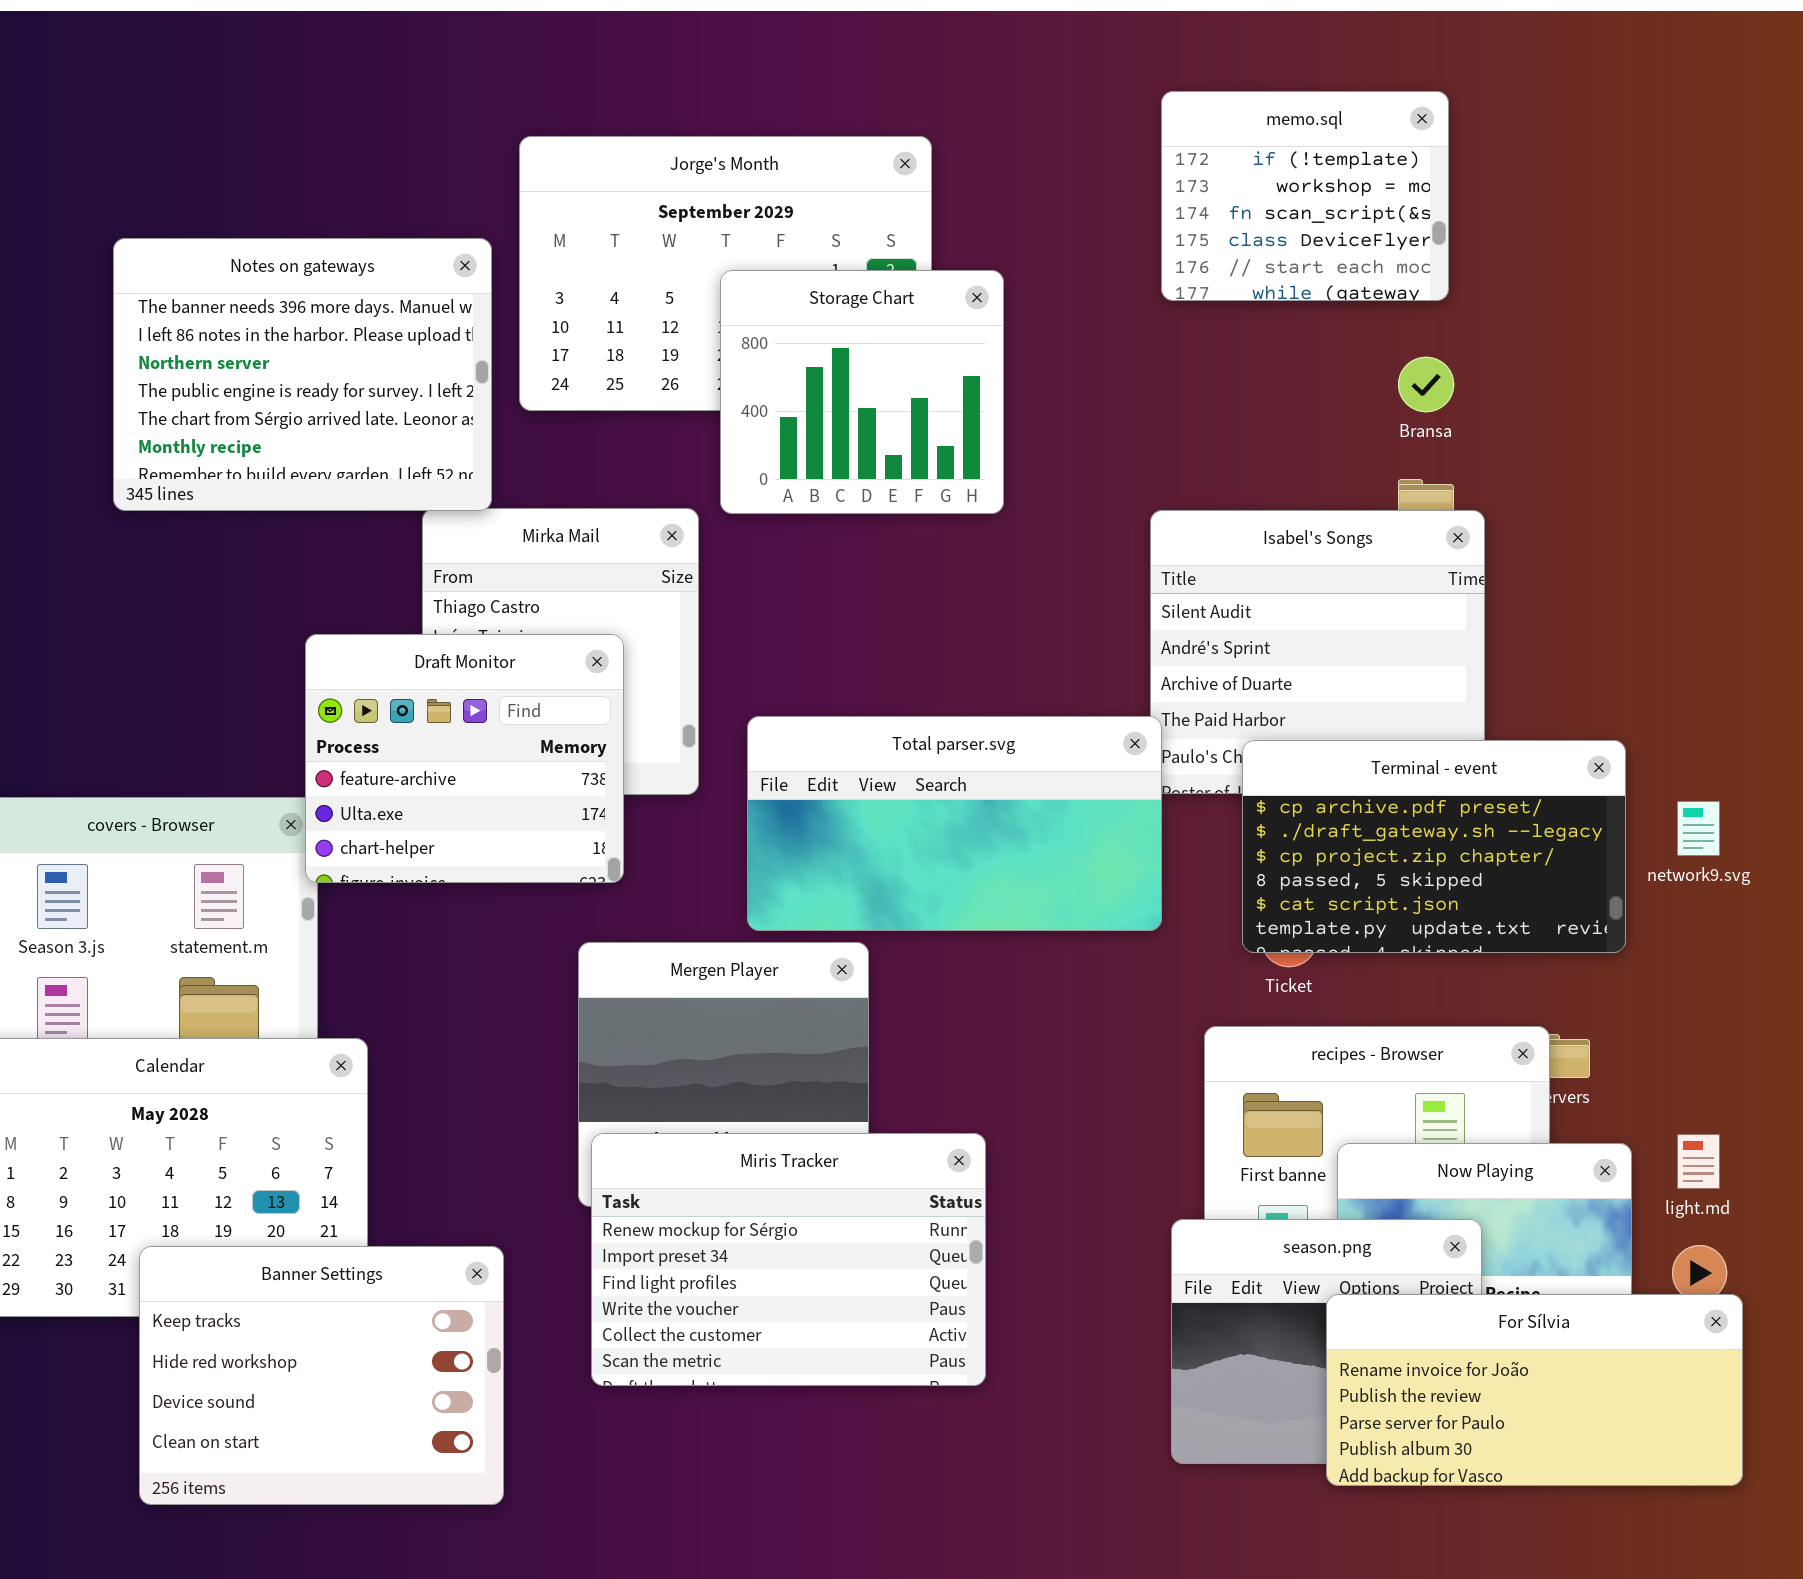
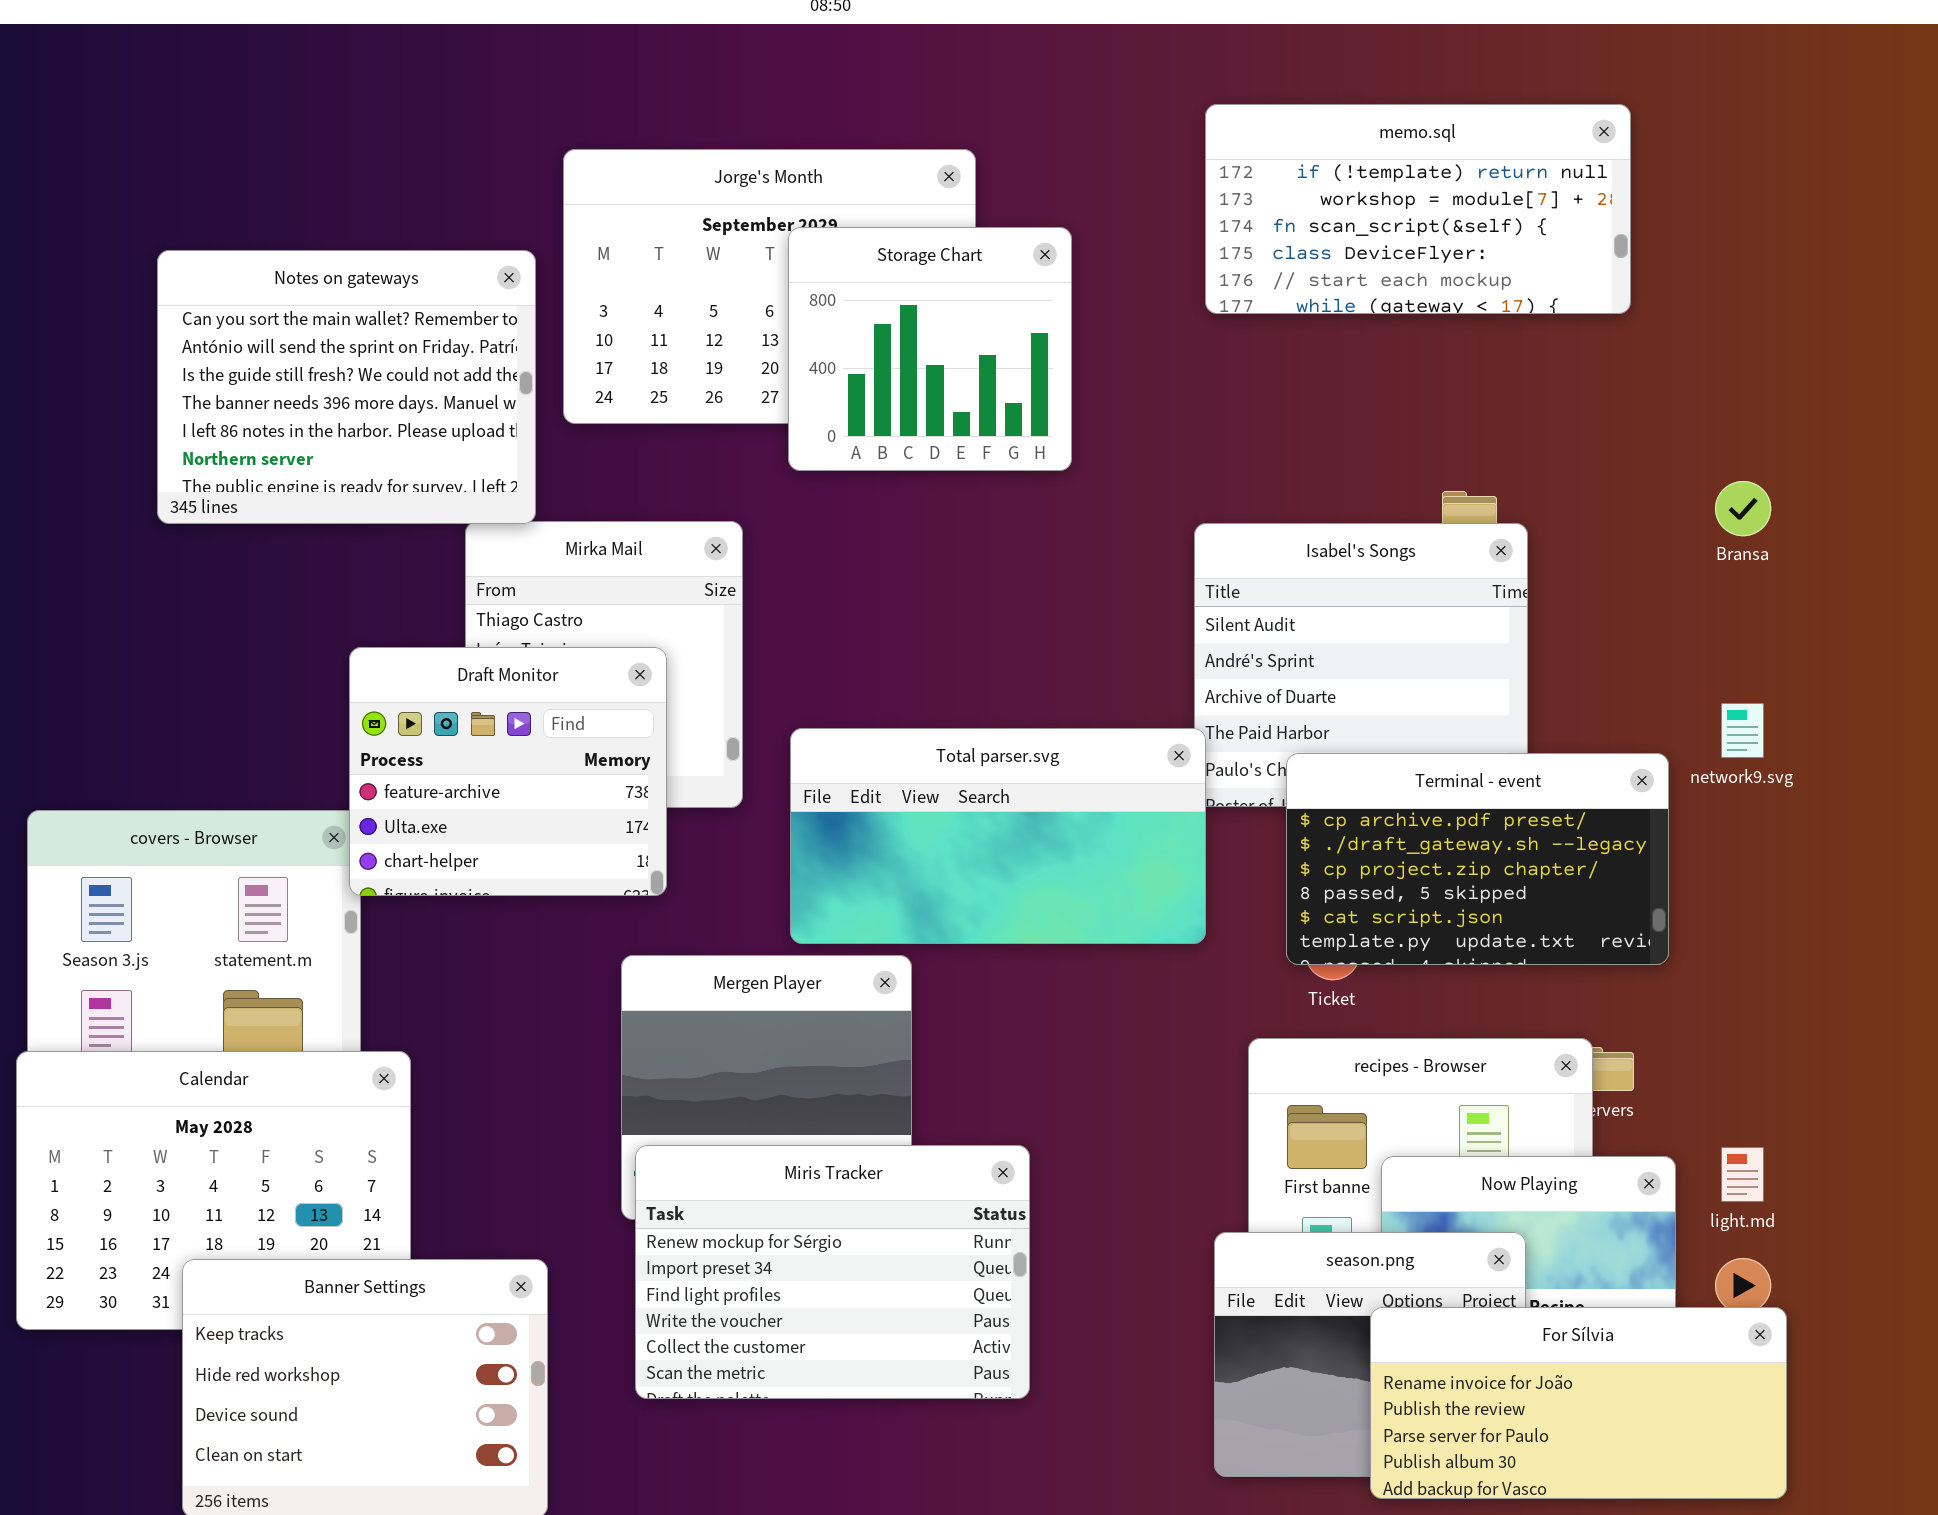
memo.sql: [1161,91,1449,301] -> [1205,104,1631,314], resized
Notes on gateways: [113,238,492,511] -> [157,250,536,524], scrolled up 3 rows
Storage Chart: [720,270,1004,514] -> [788,227,1072,471], moved
Bransa: [1398,357,1454,412] -> [1715,481,1771,536], moved
network9.svg: [1677,801,1720,856] -> [1721,703,1764,758], moved

